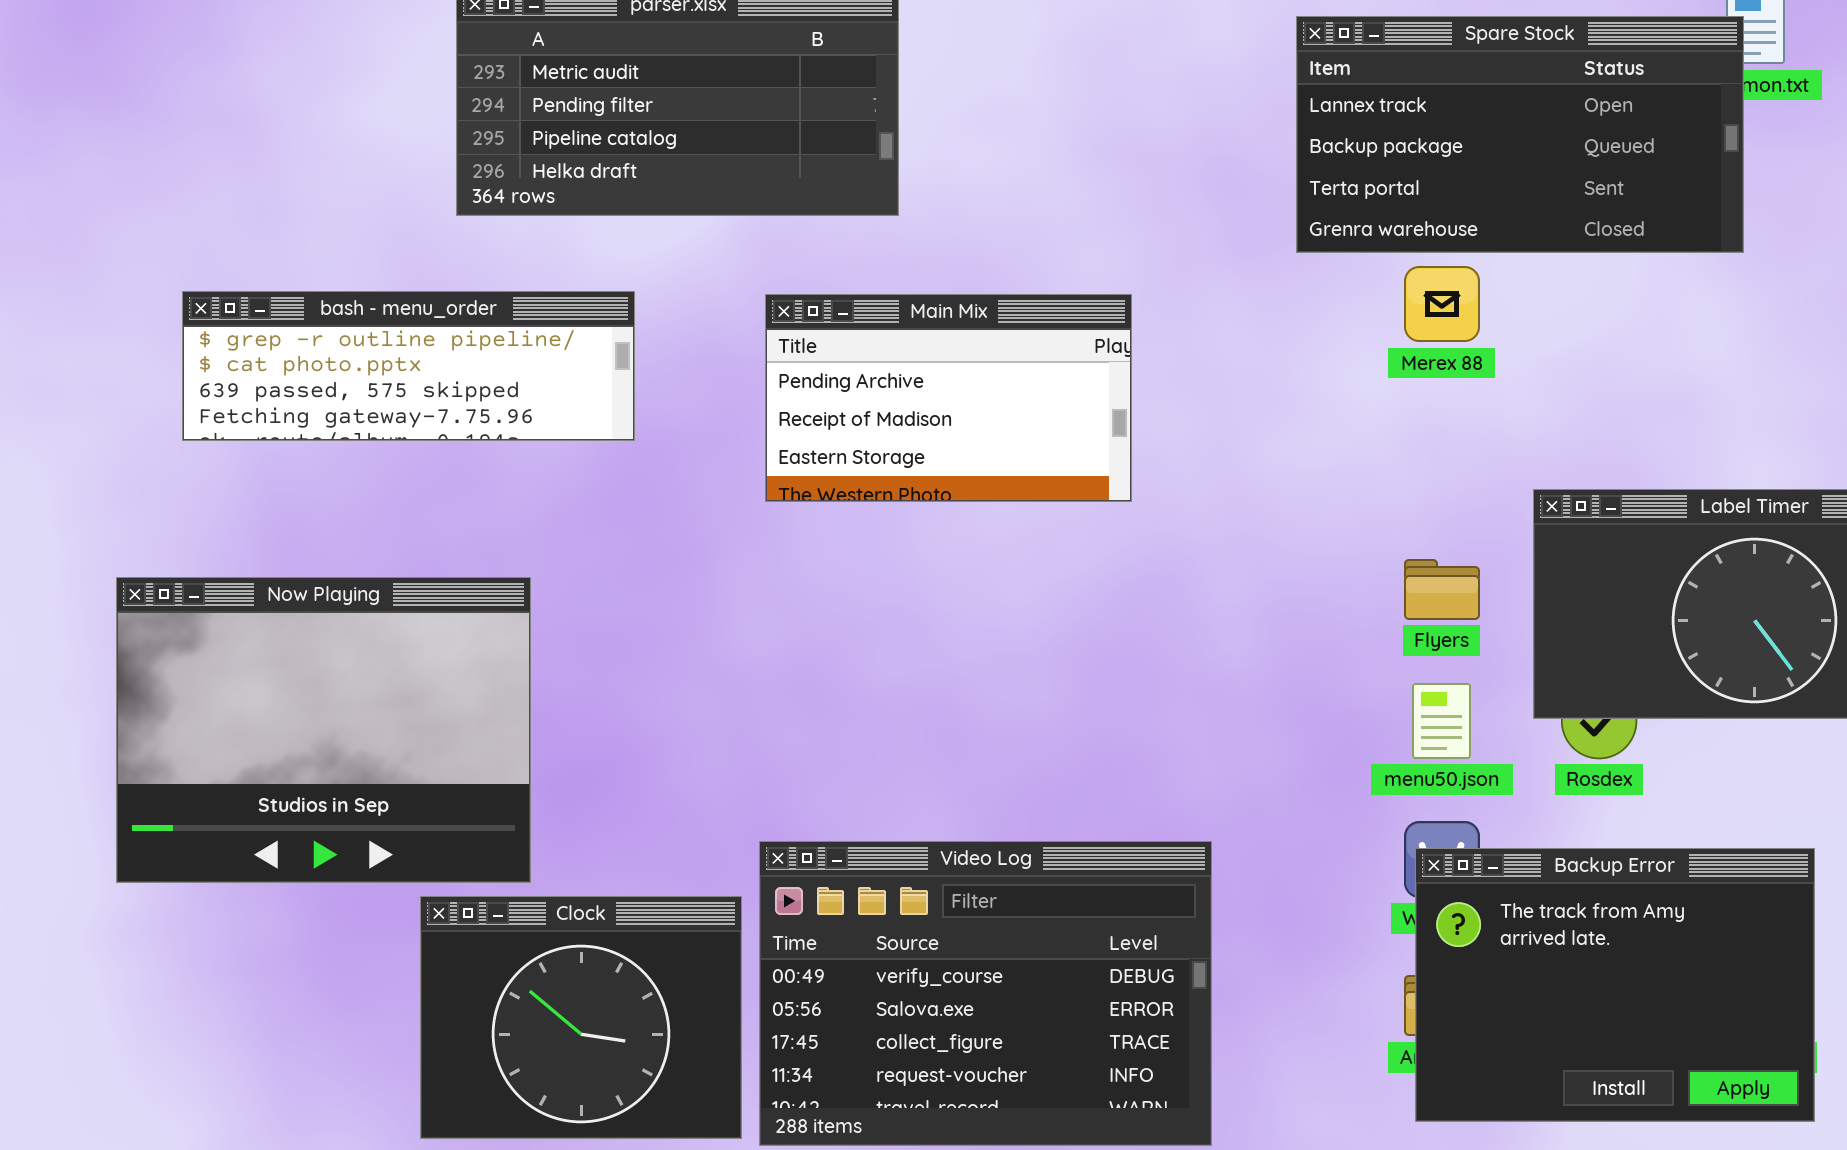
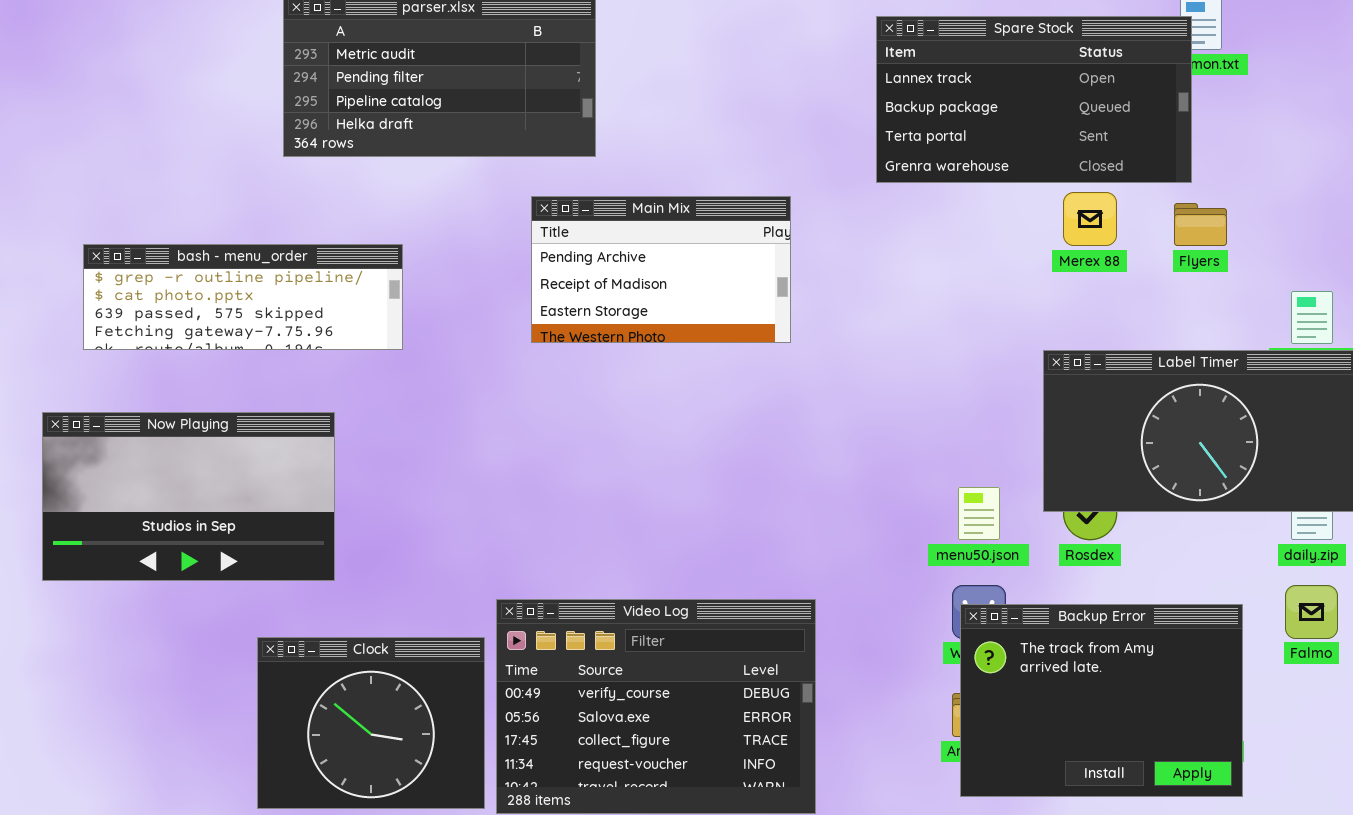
Merex 88: [1404,266,1480,342] -> [1063,192,1117,246], moved
bash - menu_order: [182,291,635,441] -> [83,244,403,350], moved
Main Mix: [765,294,1132,502] -> [531,196,791,343], moved
Flyers: [1404,559,1480,620] -> [1174,203,1227,246], moved
Now Playing: [116,577,531,883] -> [42,412,335,581], resized

